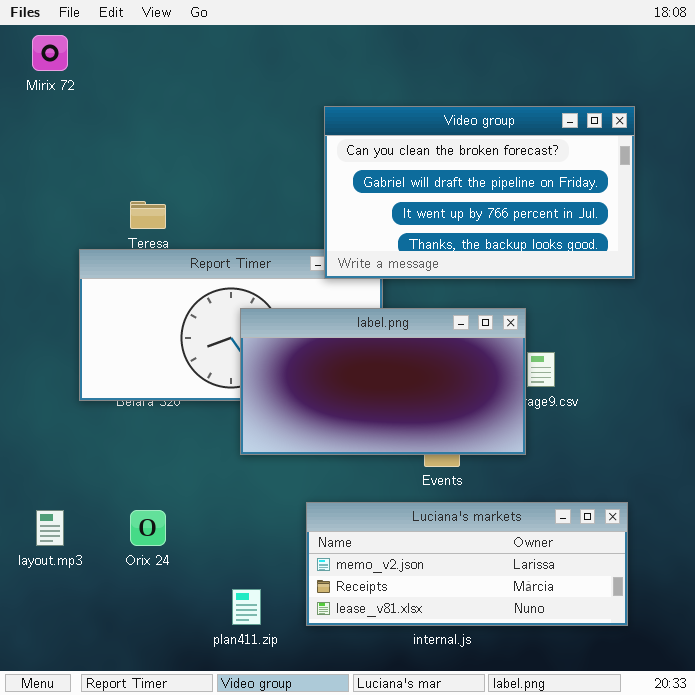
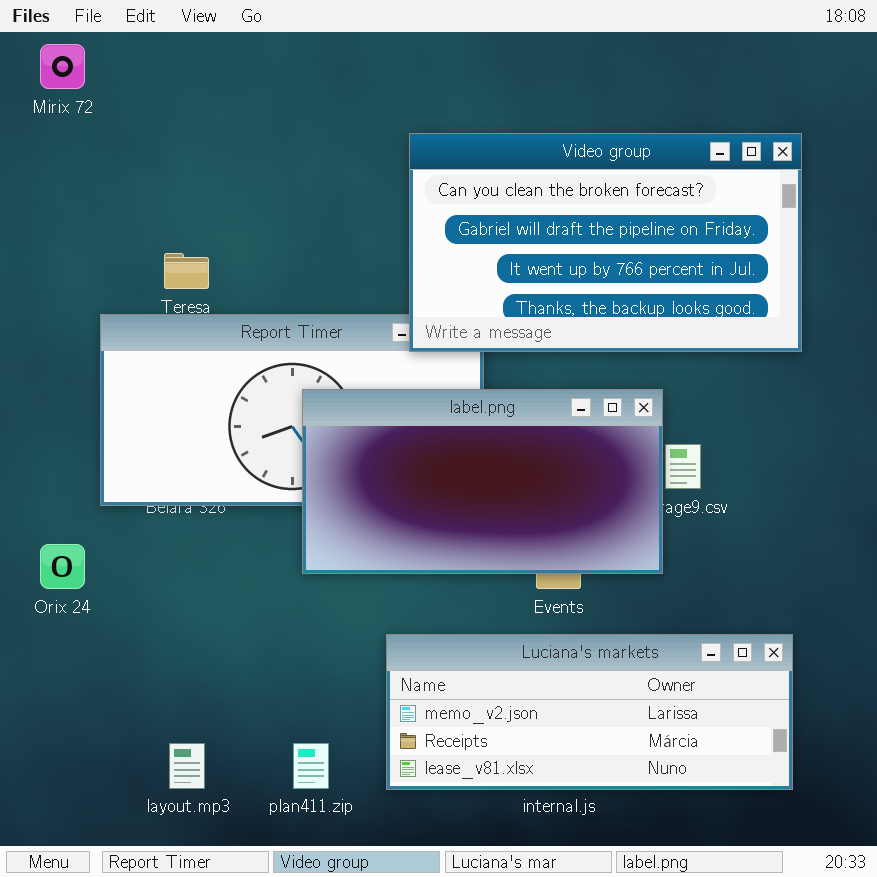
layout.mp3: [36,510,64,546] -> [169,743,205,789], moved
Orix 24: [130,510,166,546] -> [40,544,85,589], moved

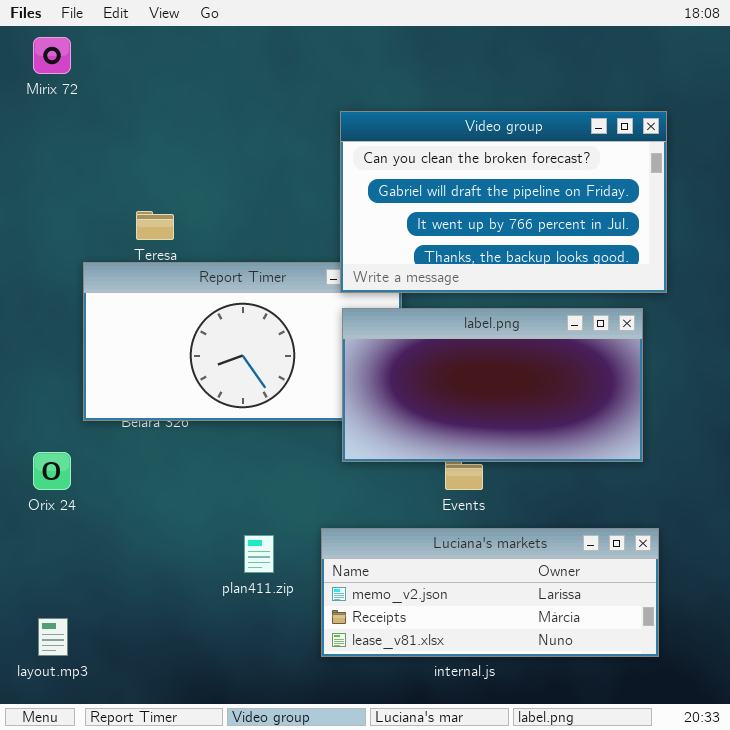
label.png: [302,389,663,574] -> [342,308,643,462], moved
layout.mp3: [169,743,205,789] -> [38,618,68,656], moved
plan411.zip: [293,743,329,789] -> [244,535,274,573], moved

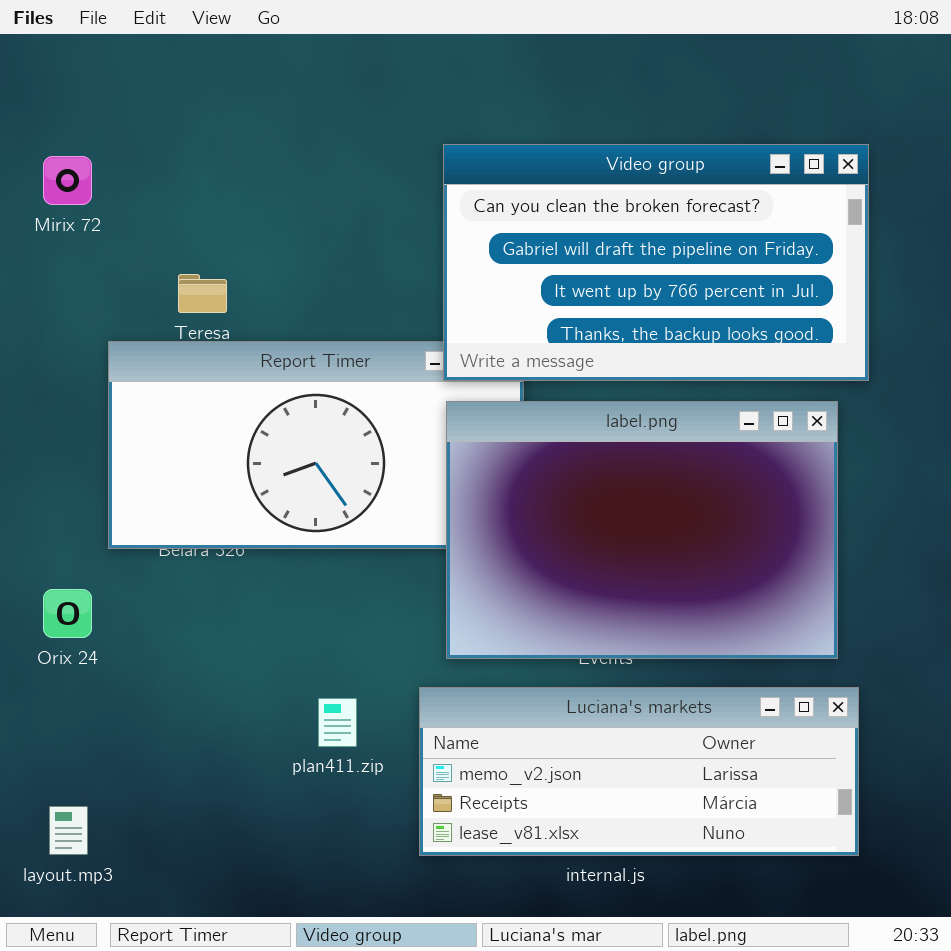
Mirix 72: [33,37,71,74] -> [43,156,92,205], moved
label.png: [342,308,643,462] -> [446,401,838,659], resized

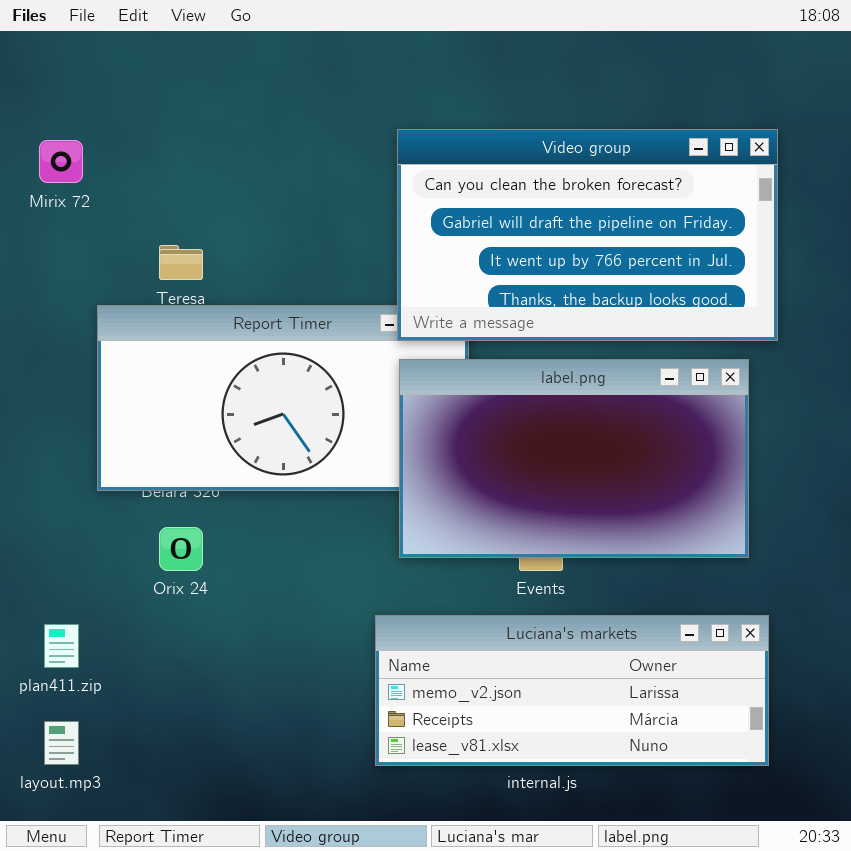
label.png: [446,401,838,659] -> [399,359,749,558], resized
Orix 24: [43,589,92,638] -> [159,527,203,571], moved
plan411.zip: [318,698,357,747] -> [44,624,79,668], moved

